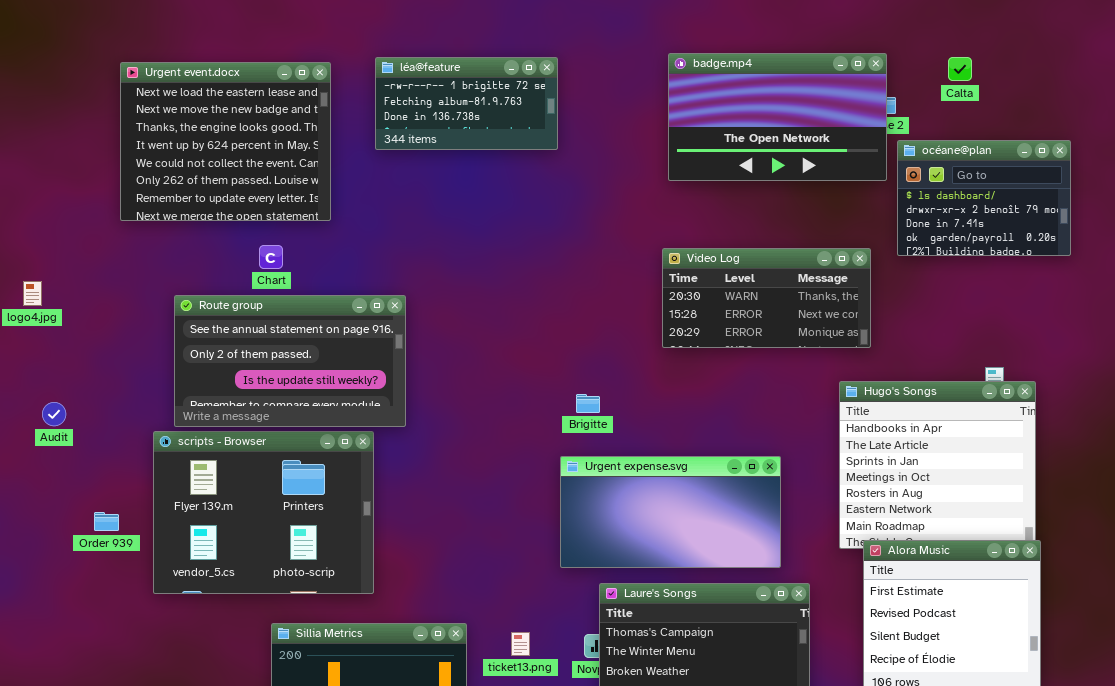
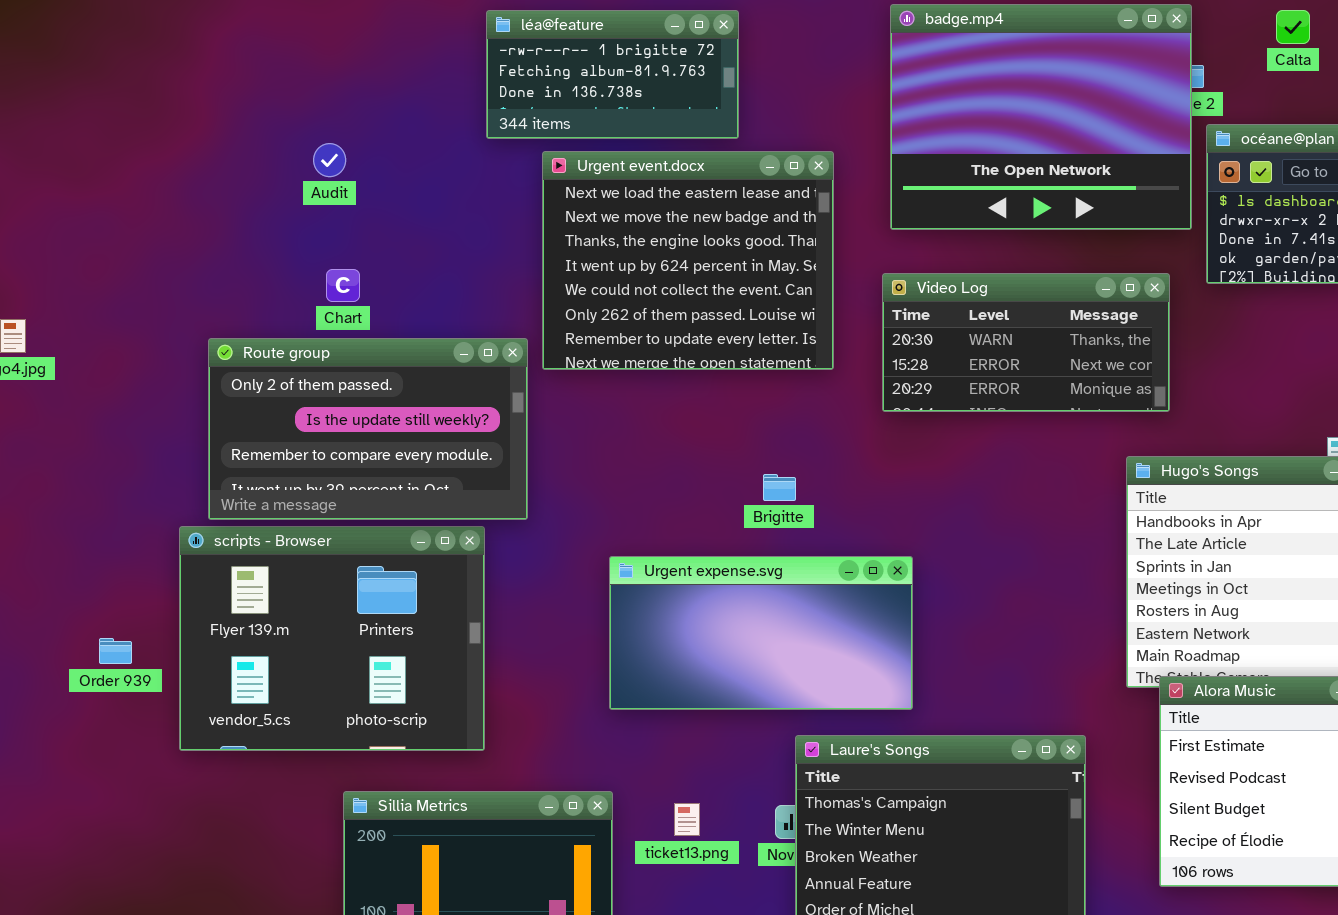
badge.mp4: [668,53,887,181] -> [890,4,1192,230], resized
Urgent event.docx: [120,62,331,221] -> [542,151,834,370], moved
Route group: [174,295,406,427] -> [208,338,528,520], scrolled down 1 row
Audit: [42,402,66,426] -> [313,143,346,177], moved
Urgent expense.svg: [560,456,781,568] -> [609,556,913,710], moved

